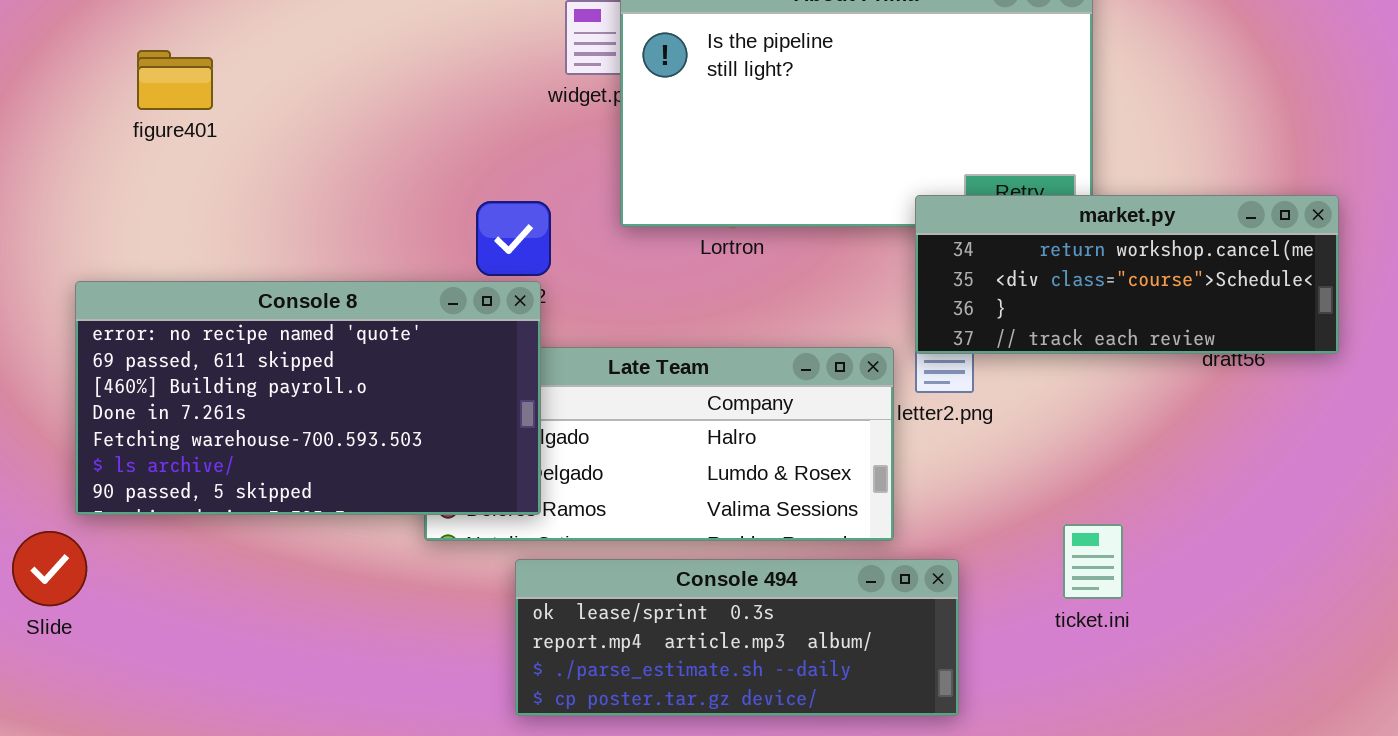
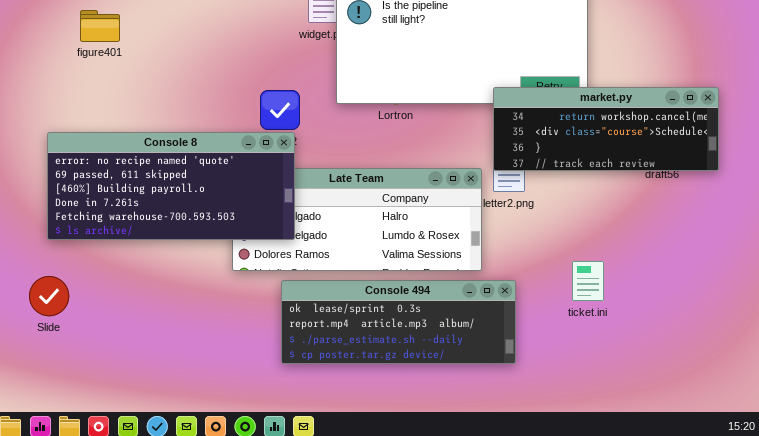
Console 8: [75,281,541,515] -> [47,132,295,240], resized
Slide: [12,531,87,606] -> [29,276,69,316], moved

